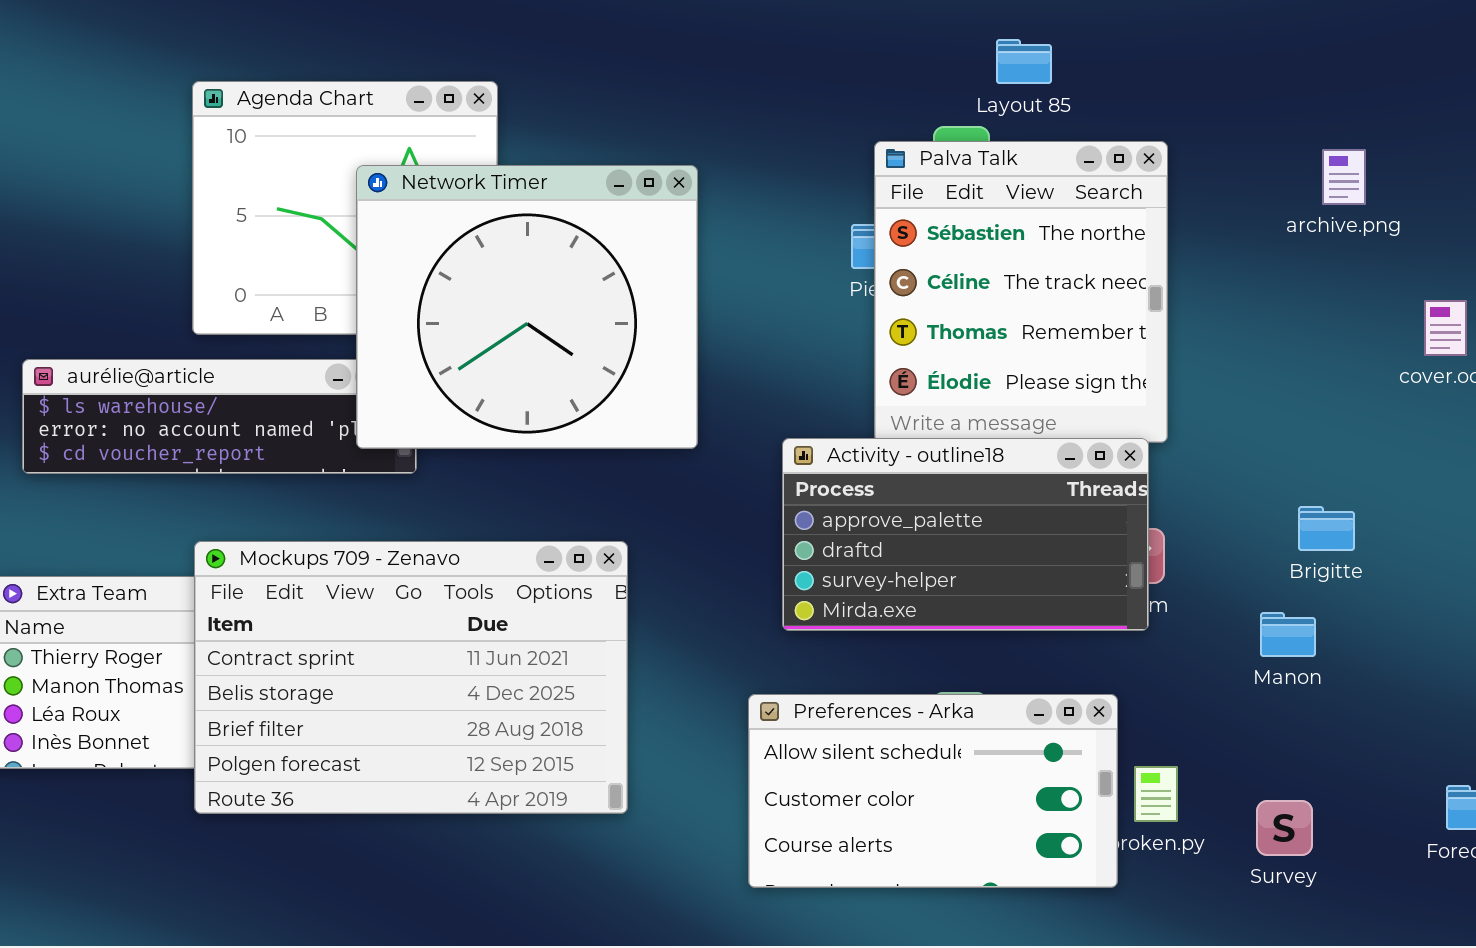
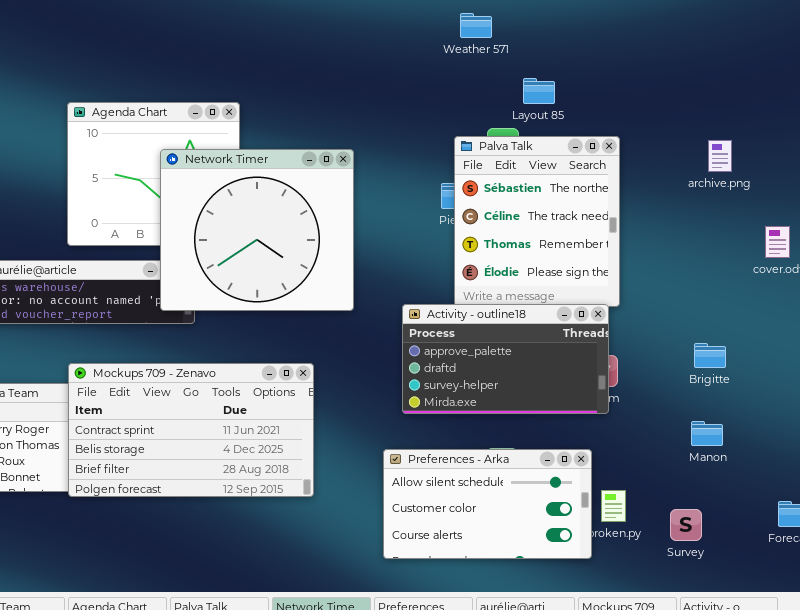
Mockups 709 - Zenavo: [194,541,628,814] -> [68,363,314,497], resized
Manon: [1260,612,1316,657] -> [691,421,723,446], moved

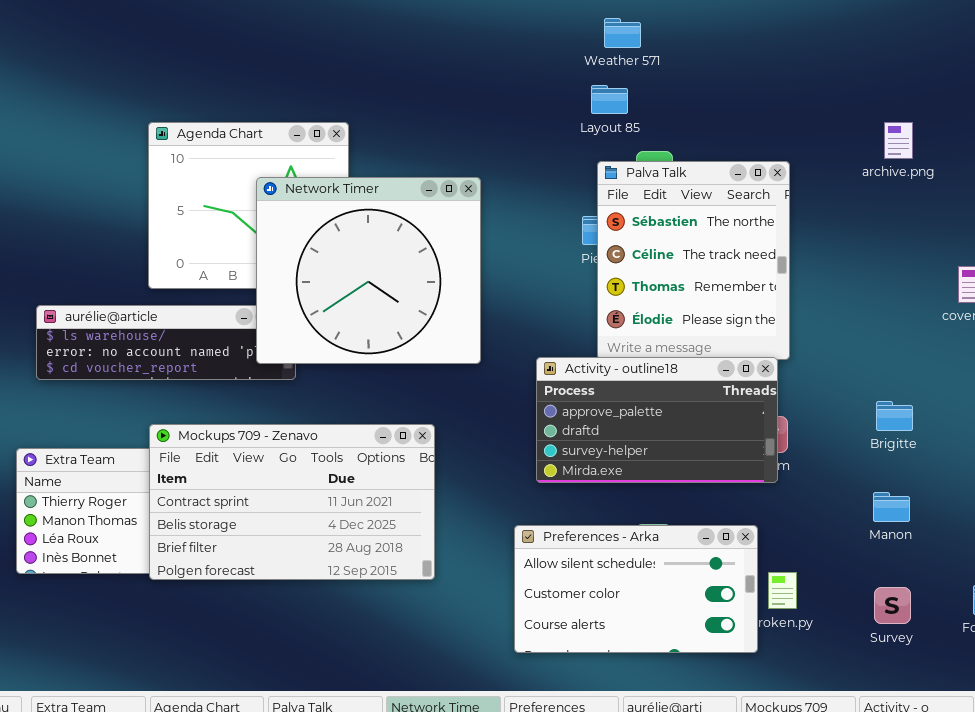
Layout 85: [523,78,555,104] -> [591,85,628,114], moved
archive.png: [708,140,732,172] -> [884,122,913,159], moved
Survey: [670,509,702,541] -> [874,587,911,624], moved

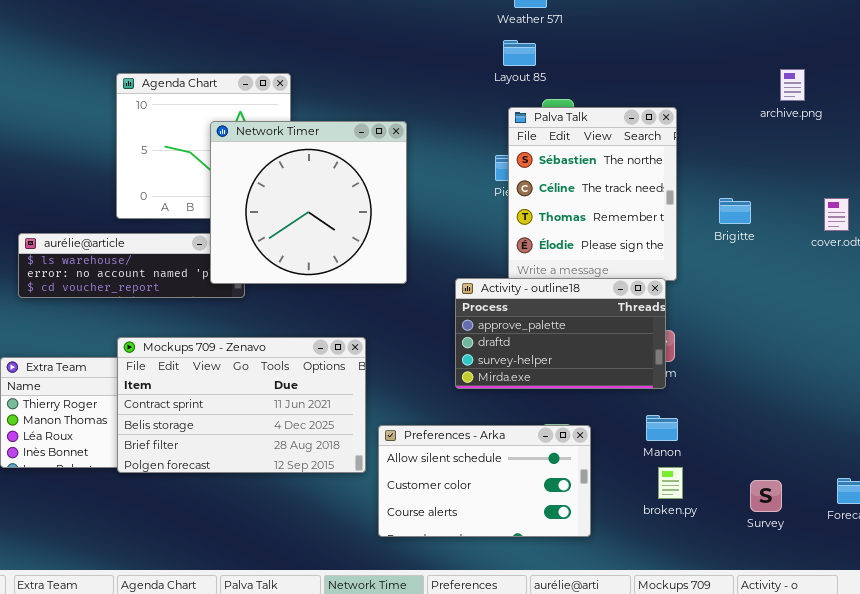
archive.png: [884,122,913,159] -> [780,69,805,101], moved
Brigitte: [876,401,913,431] -> [719,198,751,224], moved
Manon: [873,492,910,522] -> [646,415,678,441], moved
Preferences - Arka: [514,525,758,653] -> [378,425,591,537], moved

